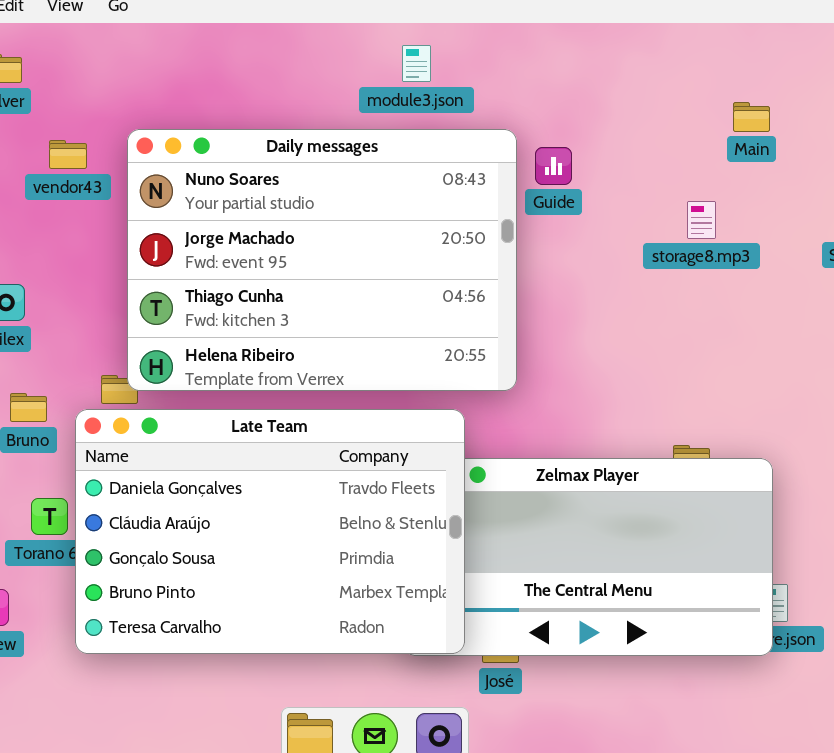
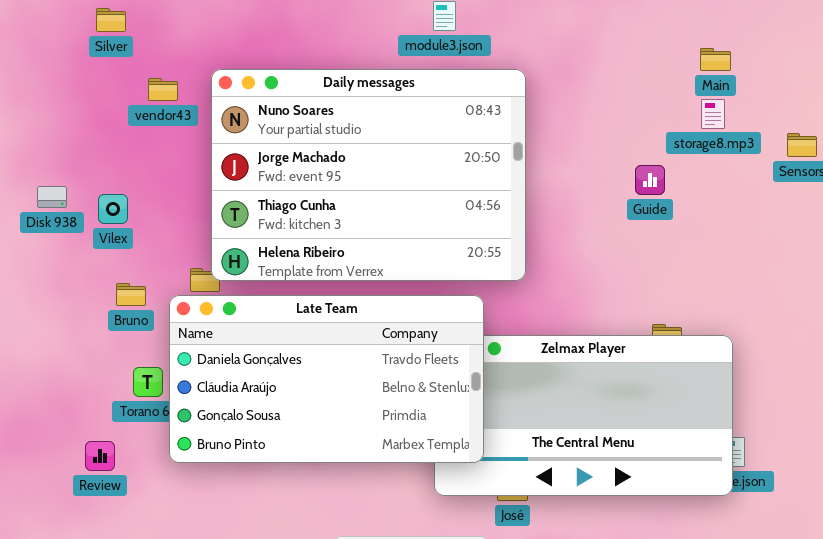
Guide: [535,147,572,185] -> [635,165,665,195], moved
storage8.mp3: [687,201,716,239] -> [701,99,725,129], moved
Late Team: [75,409,465,654] -> [169,295,484,463], resized

